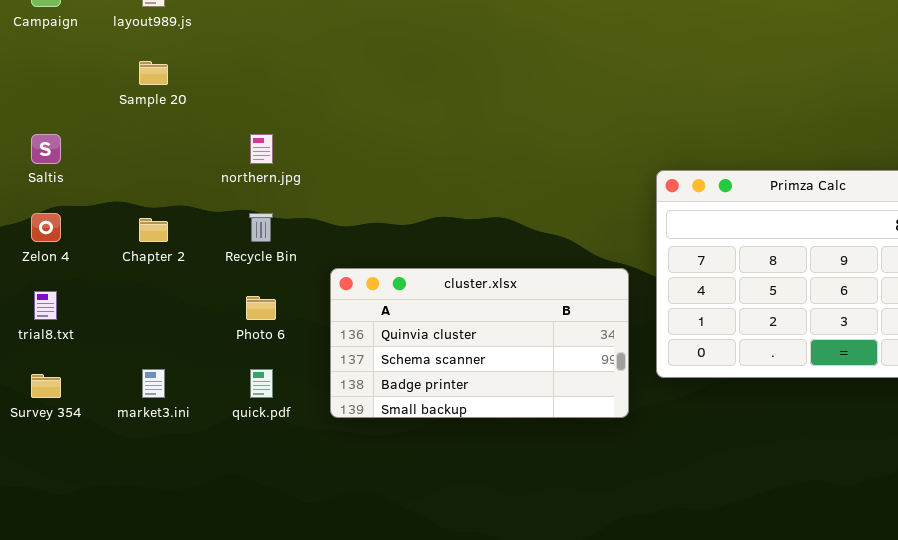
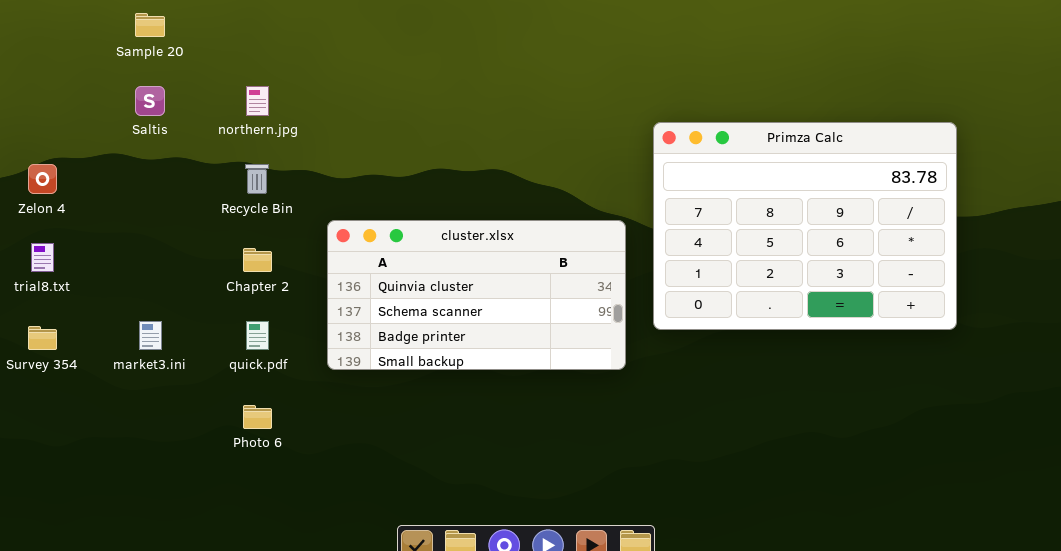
Saltis: [31,134,61,164] -> [135,86,165,116], moved
Chapter 2: [139,218,168,242] -> [243,248,272,272], moved
Photo 6: [246,296,276,320] -> [243,405,272,429], moved

